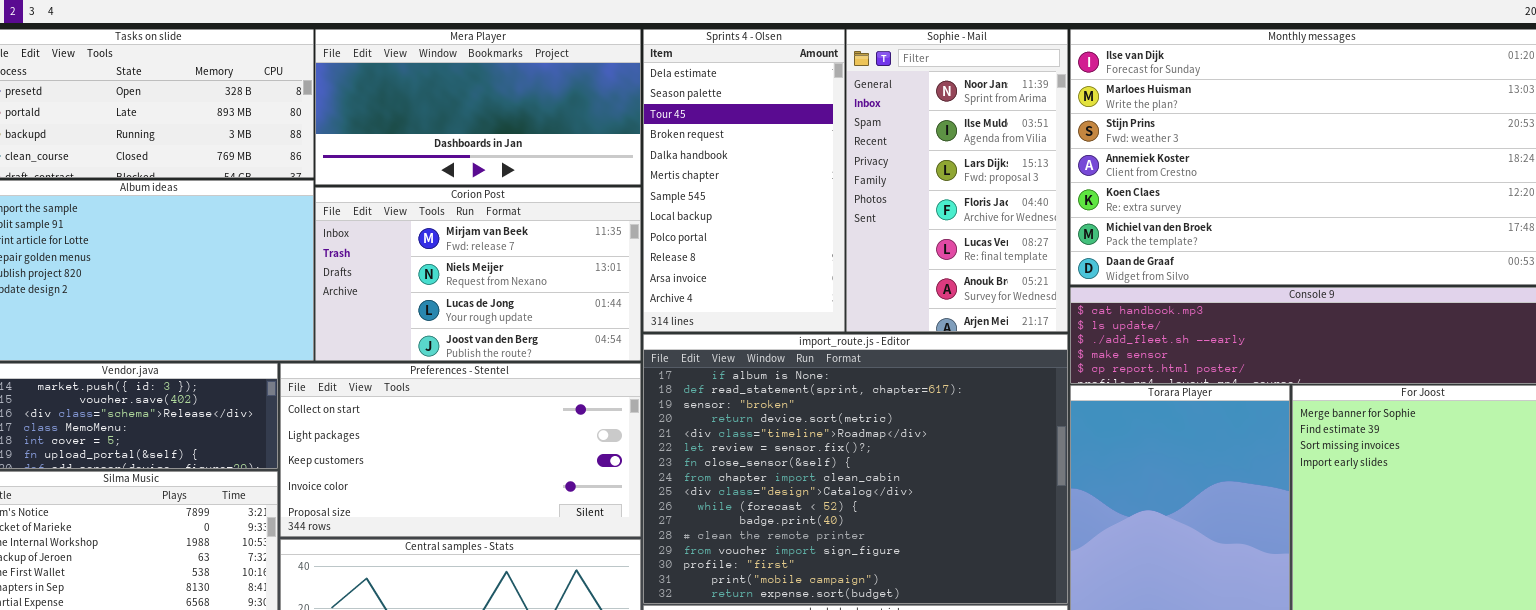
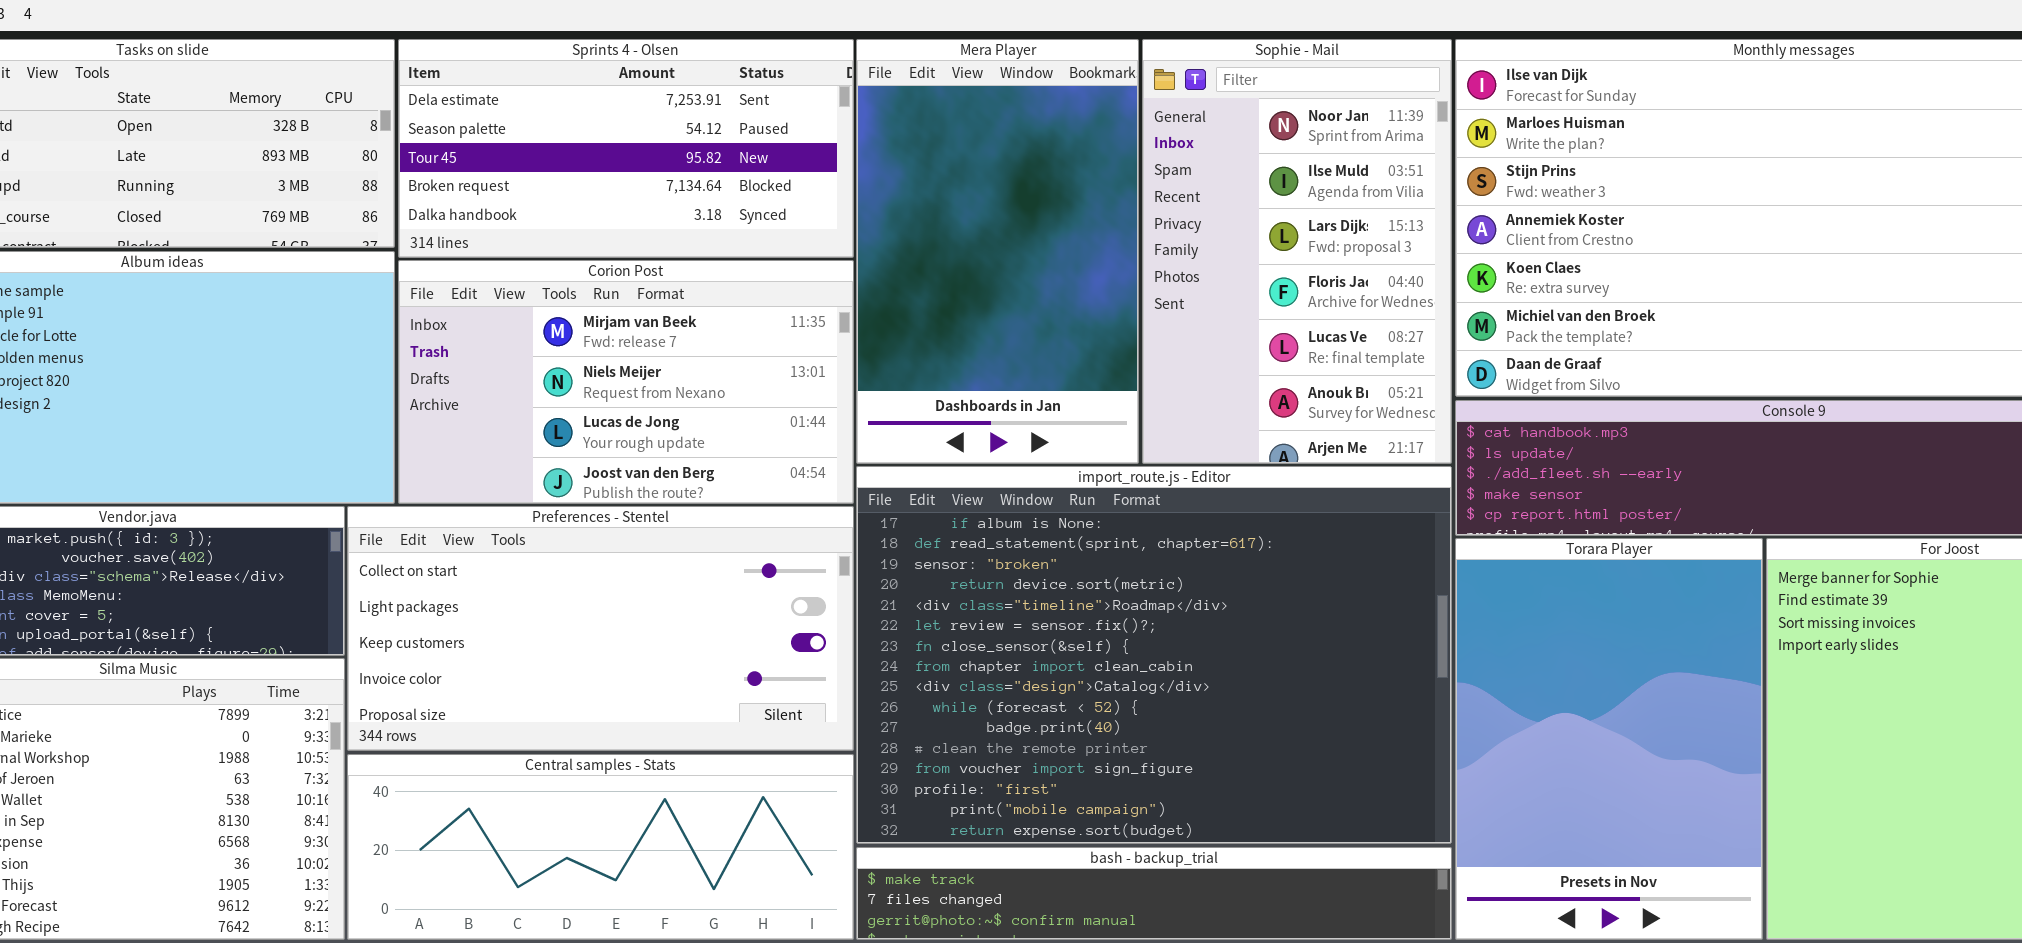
Mera Player: [315,29,641,185] -> [856,39,1139,464], moved, resized
Sprints 4 - Olsen: [643,29,845,332] -> [398,39,854,258], moved, resized

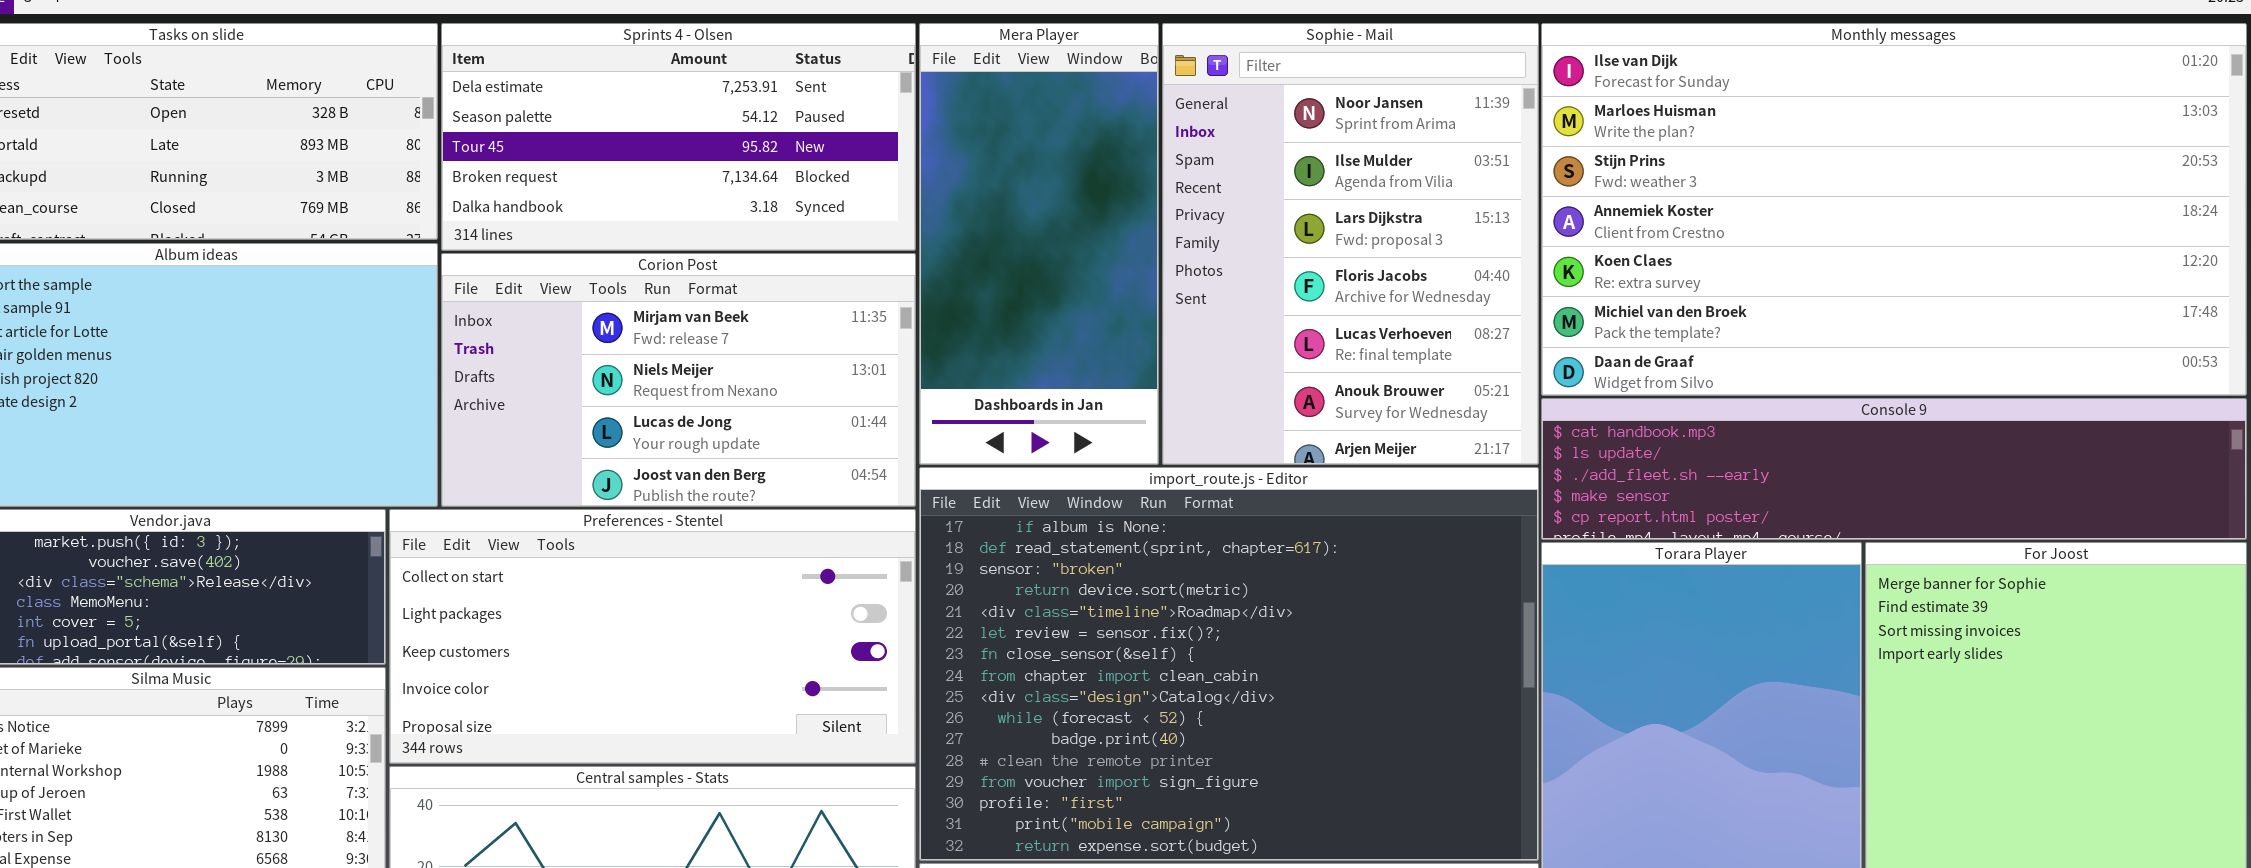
Mera Player: [856,39,1139,464] -> [919,23,1159,465], resized
Sophie - Mail: [1142,39,1452,464] -> [1162,23,1539,465], resized

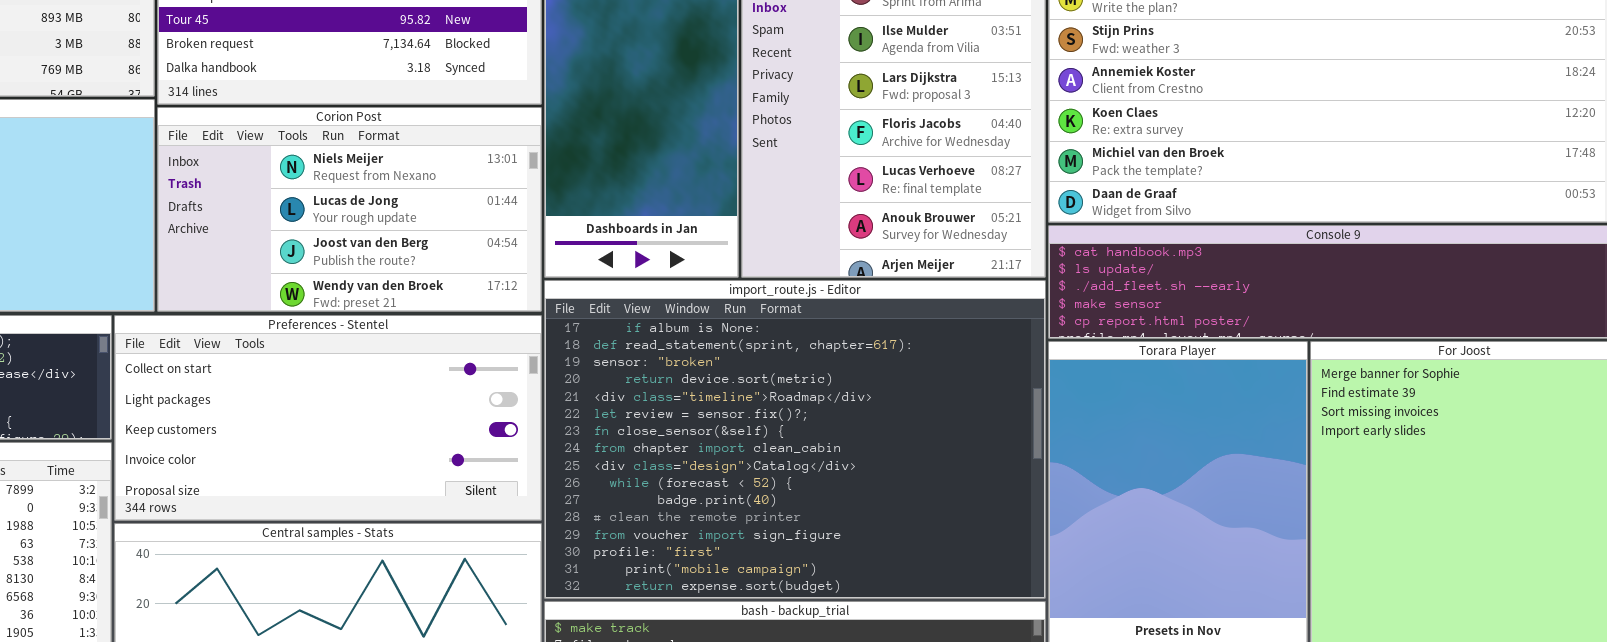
Corion Post: [441,253,916,507] -> [157,107,542,312], scrolled down 1 row

